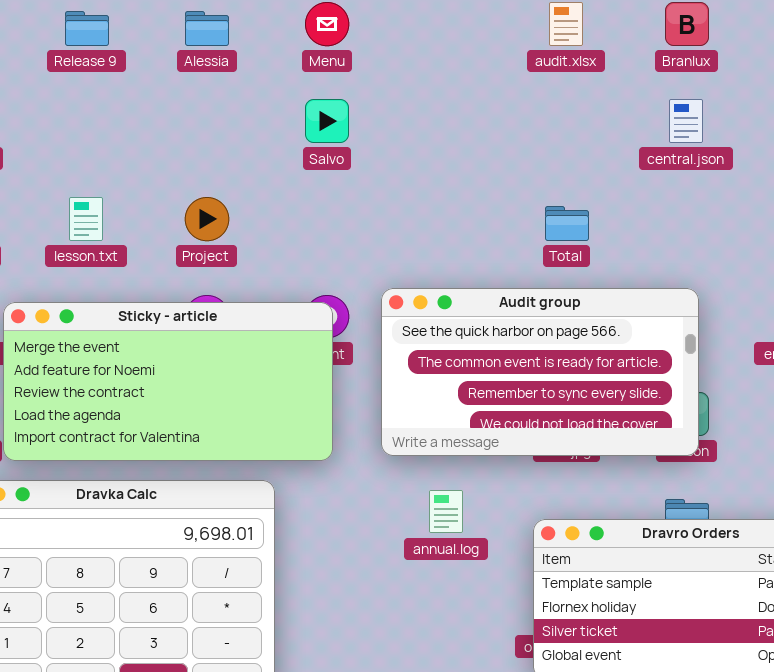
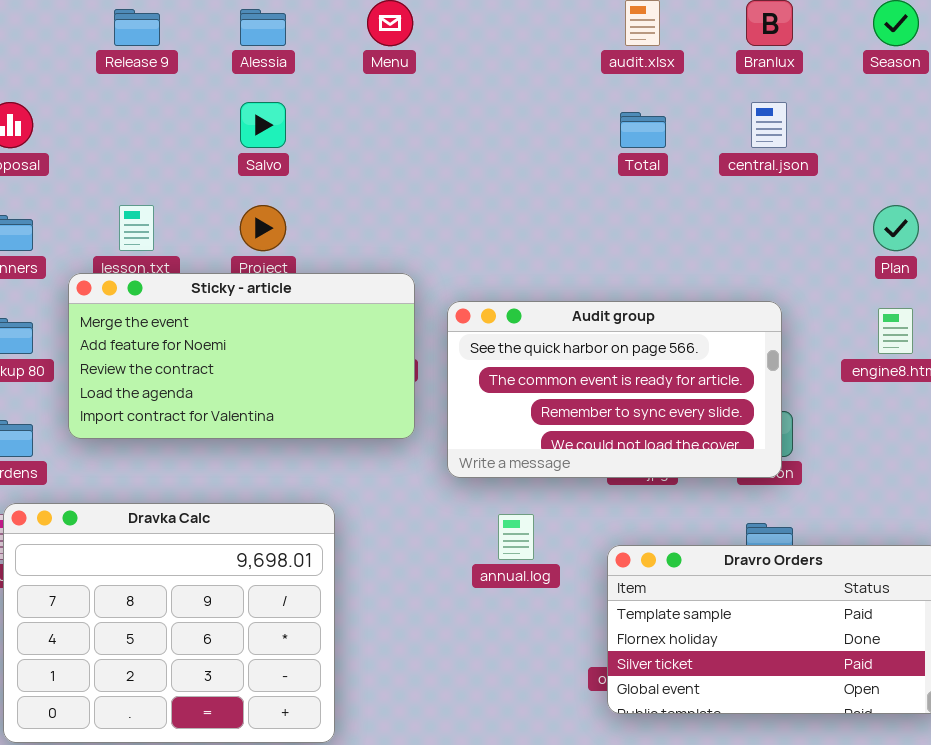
Salvo: [305,99,349,143] -> [240,102,286,148], moved
Total: [545,206,589,241] -> [620,112,666,148], moved
Sticky - article: [3,302,333,461] -> [68,273,415,439], moved

